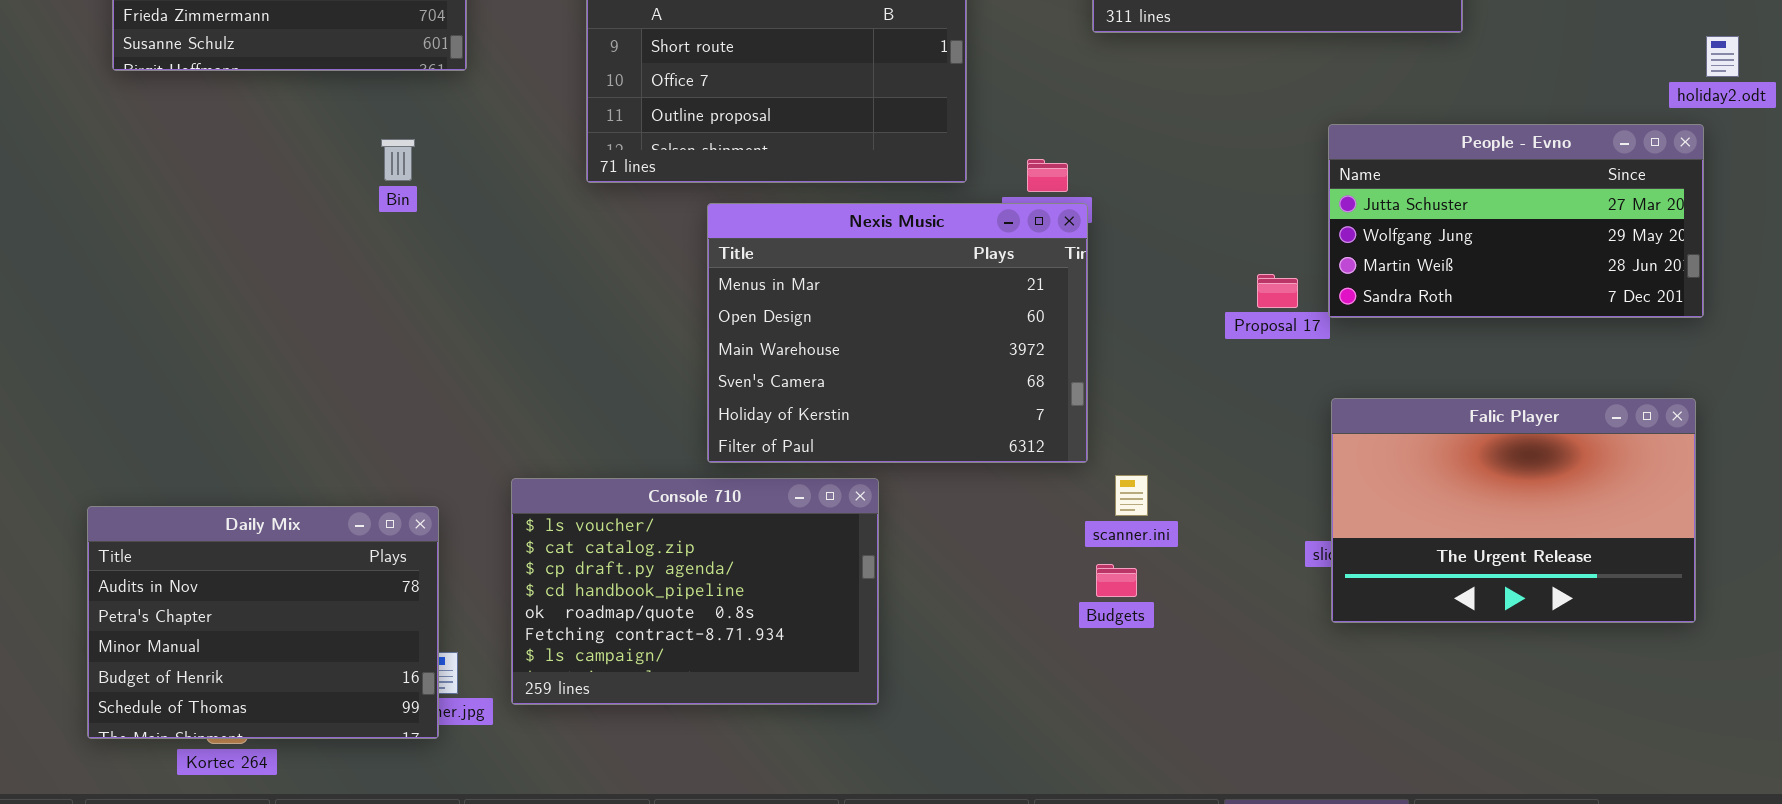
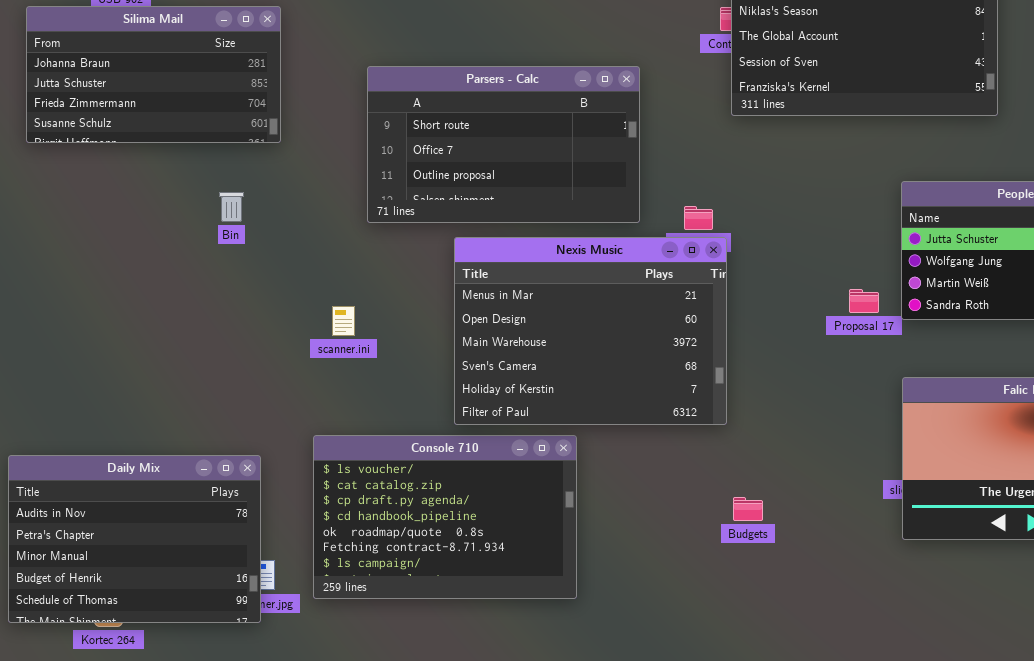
scanner.ini: [1115,475,1148,516] -> [332,306,355,336], moved

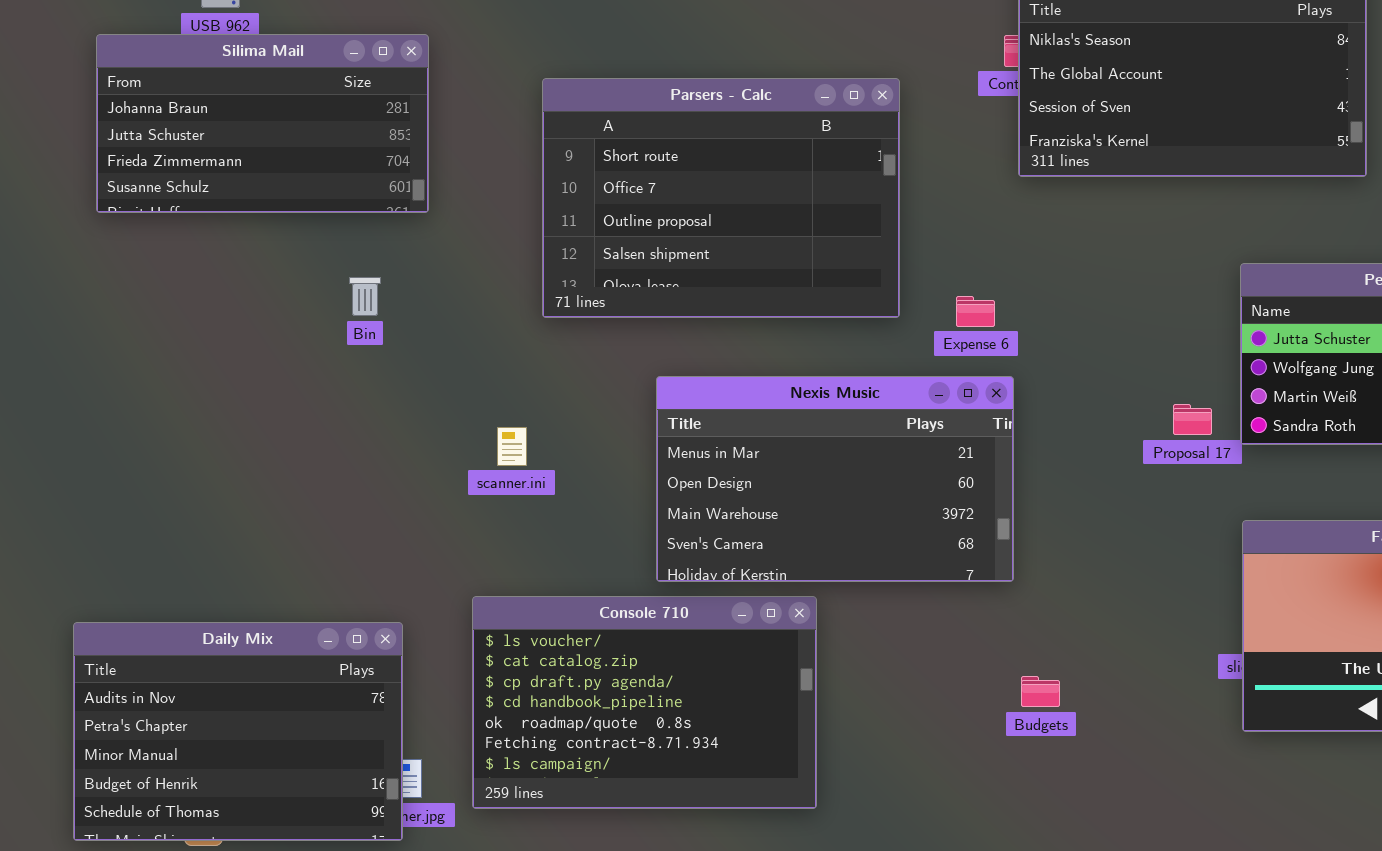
Parsers - Calc: [367,66,640,223] -> [542,78,900,318], resized
Nexis Music: [454,237,727,425] -> [656,376,1014,582], resized

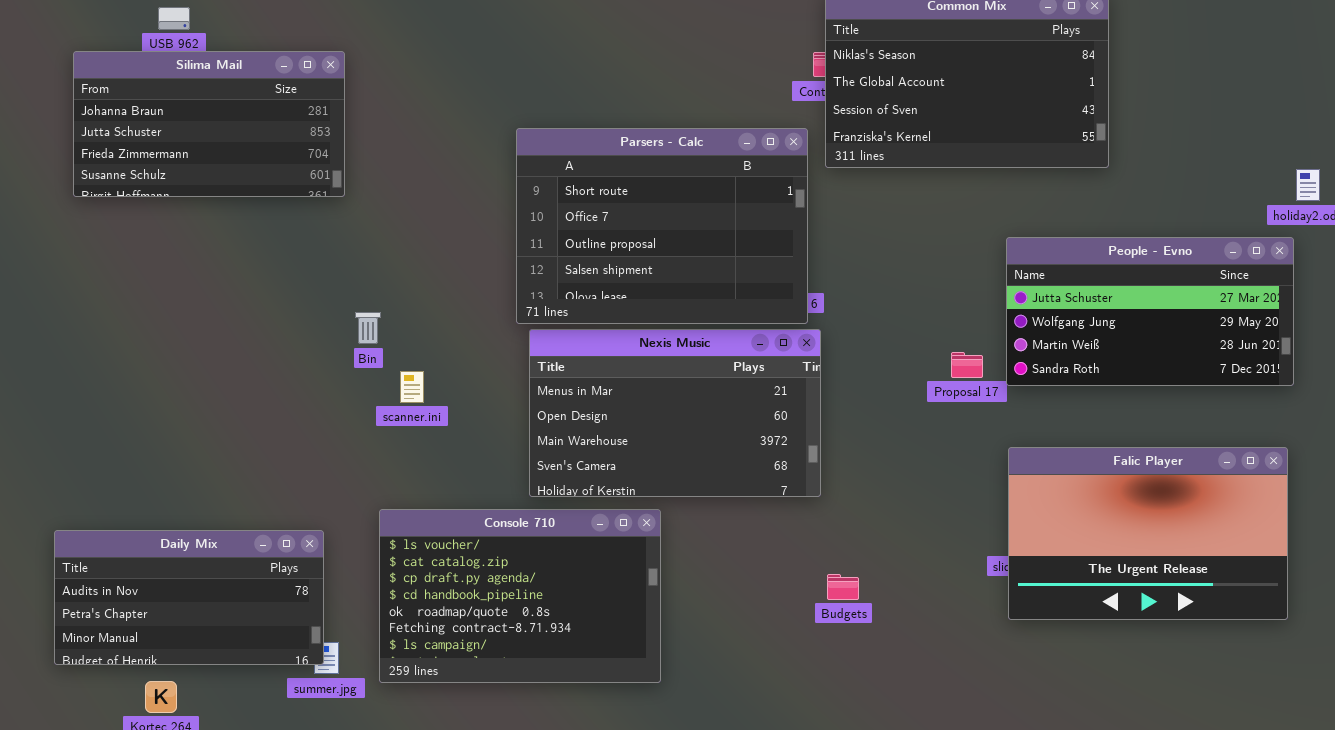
Parsers - Calc: [542,78,900,318] -> [516,128,808,324], moved
Bin: [349,277,381,316] -> [355,312,381,344], moved
Daily Mix: [73,622,403,841] -> [54,530,324,665], resized

